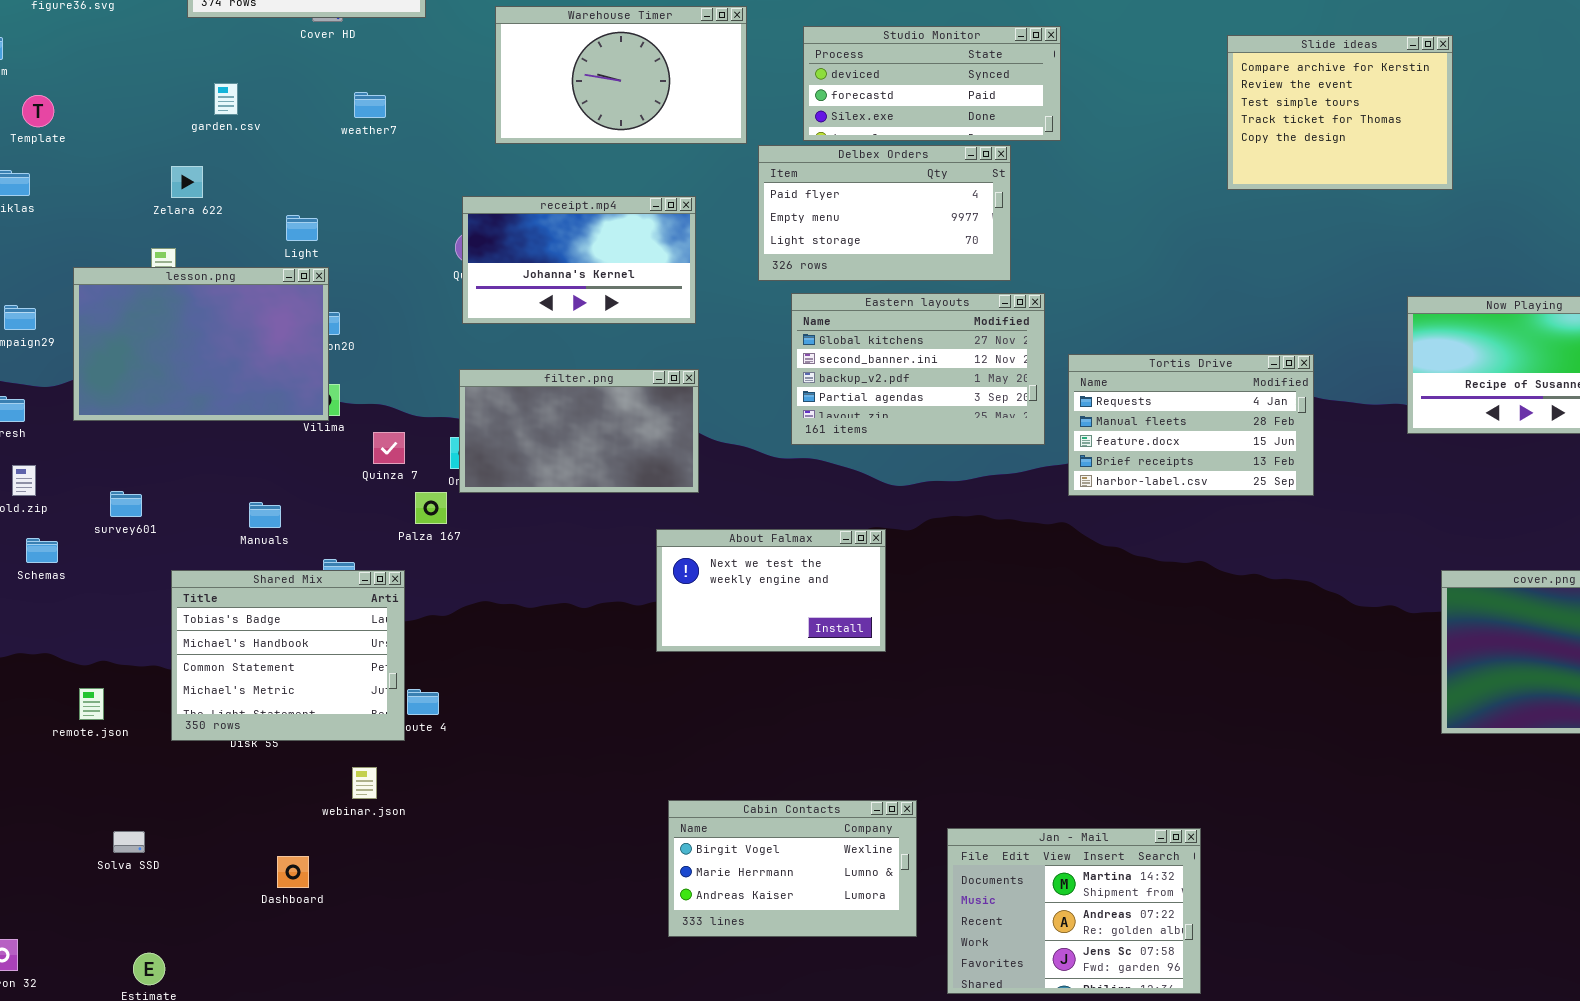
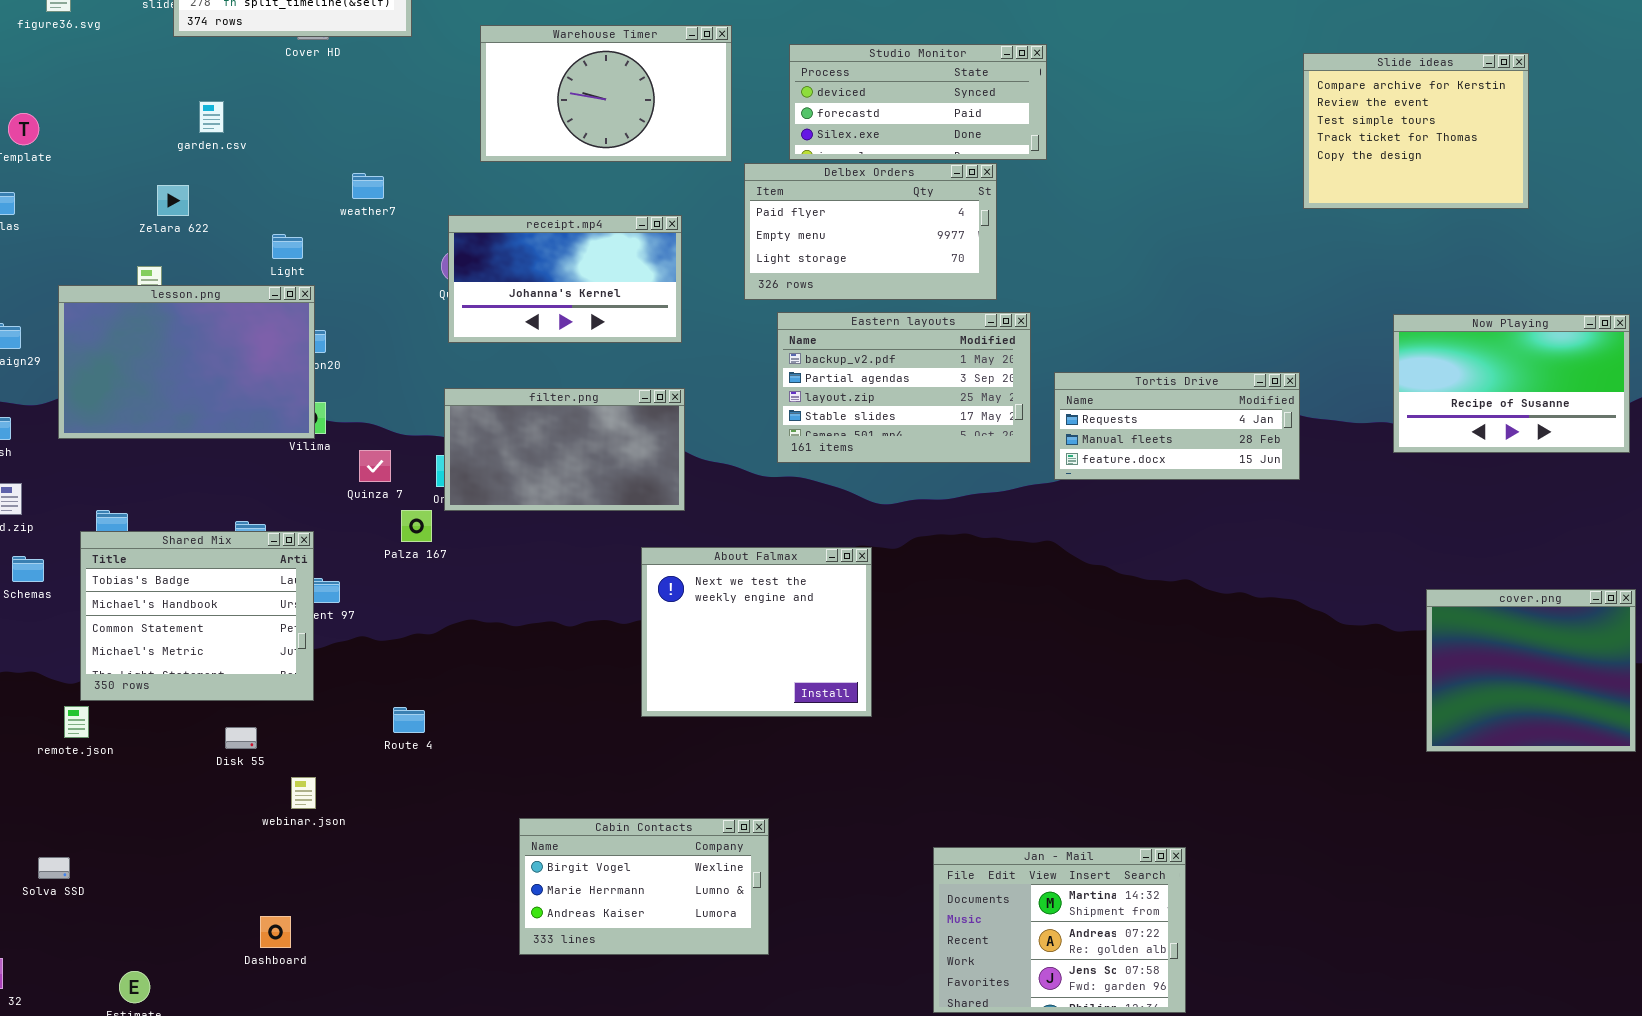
Slide ideas: [1227,35,1453,190] -> [1303,53,1529,209], moved
weather7: [354,92,386,118] -> [352,173,384,199], moved
Eastern layouts: [791,293,1045,445] -> [777,312,1031,463], scrolled down 2 rows
Tortis Drive: [1068,354,1314,496] -> [1054,372,1300,480], resized
About Falmax: [656,529,886,652] -> [641,547,872,717], resized
Shared Mix: [171,570,405,741] -> [80,531,314,701], moved
webinar.json: [352,767,377,799] -> [291,777,316,809], moved
Cabin Contacts: [668,800,917,937] -> [519,818,769,955], moved
Solva SSD: [113,831,145,853] -> [38,857,70,879], moved
Dashboard: [277,856,309,888] -> [260,916,291,948], moved

